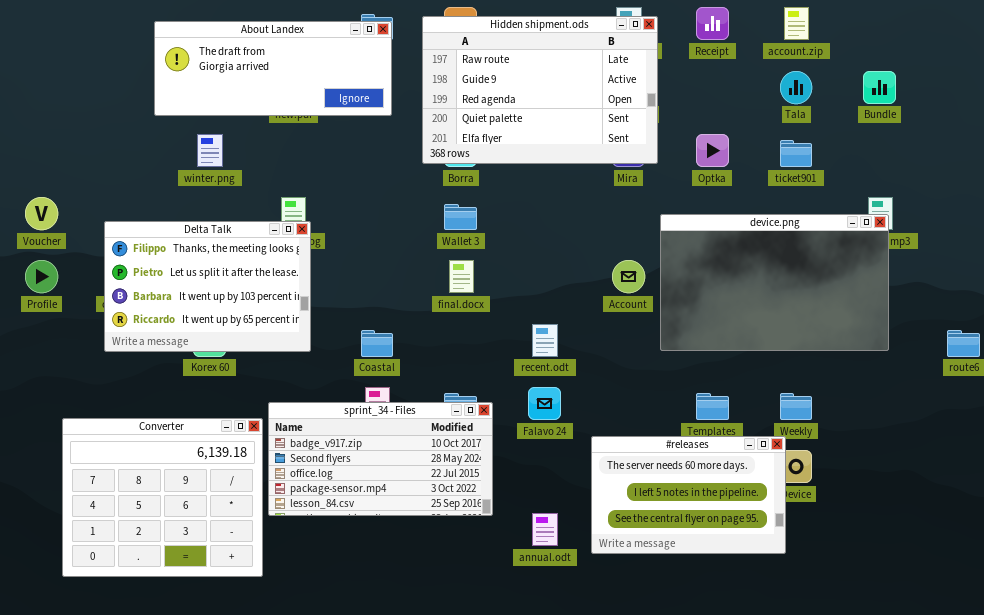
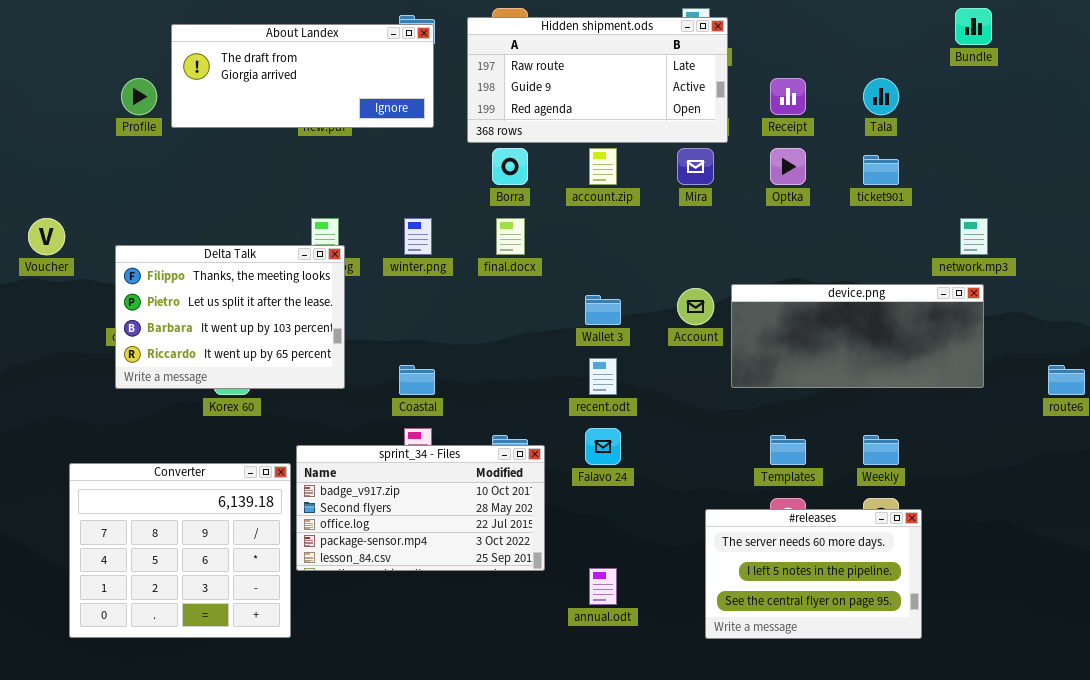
Receipt: [696,7,729,40] -> [770,78,806,115], moved
account.zip: [784,7,809,40] -> [589,148,617,185], moved
Hidden shipment.ods: [422,16,658,164] -> [467,17,728,143], resized
Bundle: [863,71,896,104] -> [955,8,992,45], moved
winter.png: [197,134,223,167] -> [404,218,432,255], moved
Wallet 3: [444,204,477,230] -> [585,295,621,325], moved
device.png: [660,214,889,351] -> [731,284,984,388], resized
Profile: [25,260,58,293] -> [121,78,157,115], moved
final.docx: [449,260,474,293] -> [496,218,525,255], moved
#releases: [591,436,786,554] -> [705,509,922,639], moved

